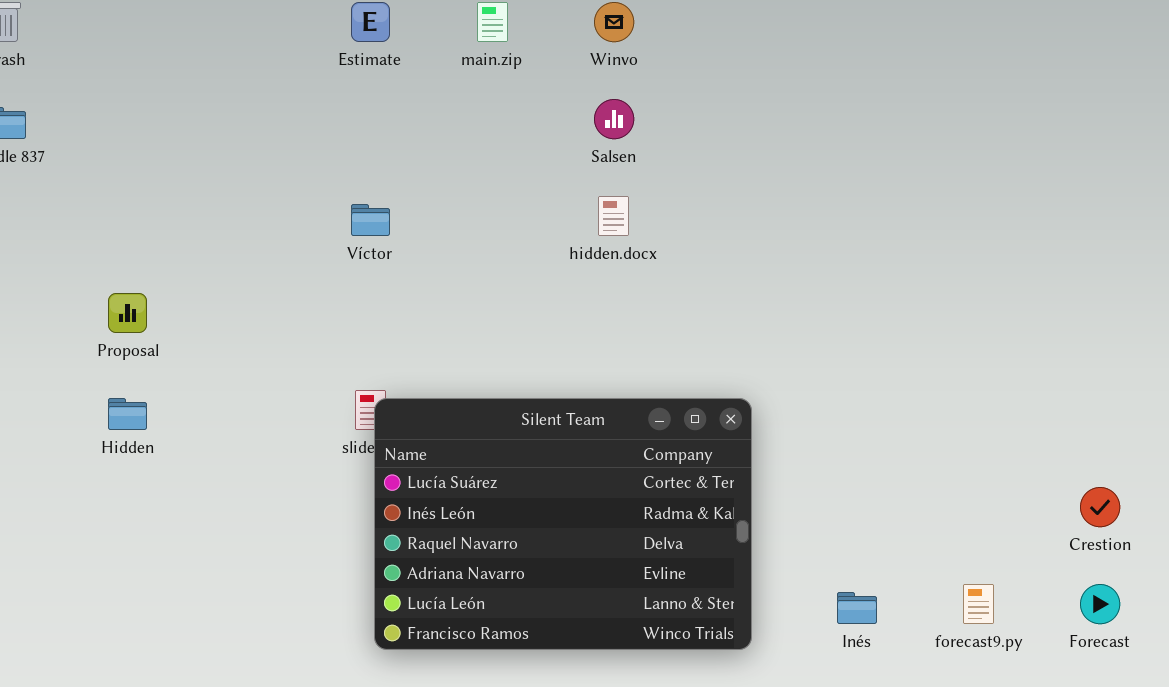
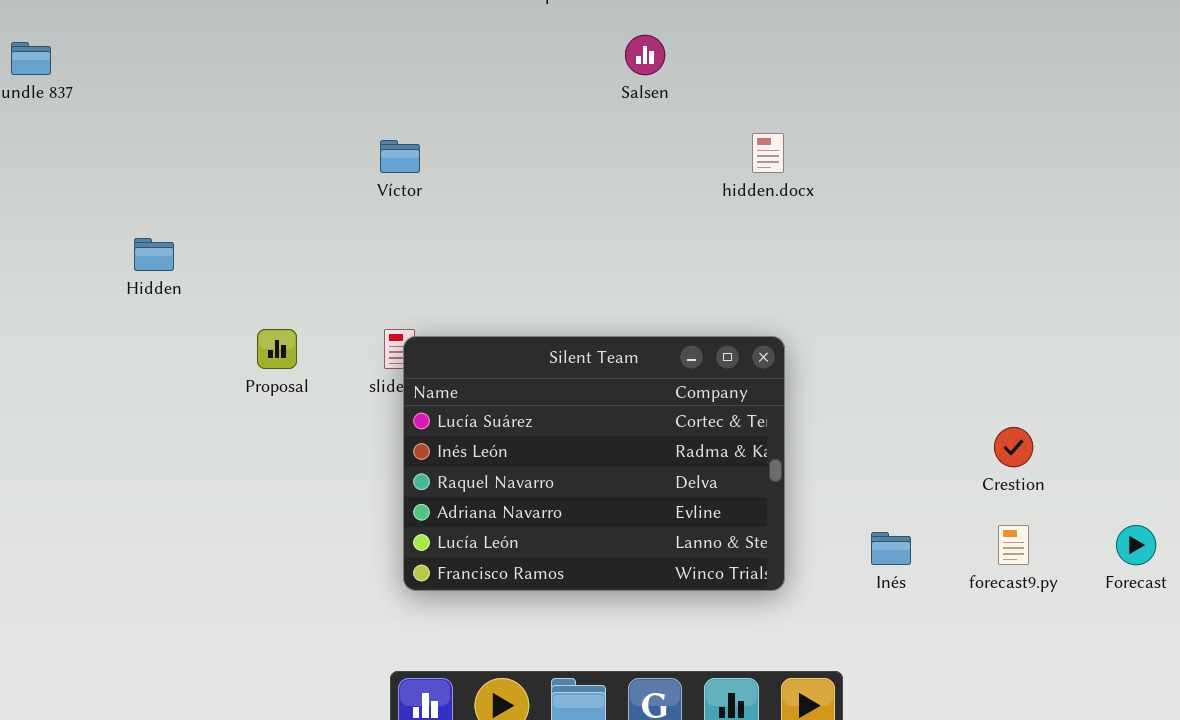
hidden.docx: [598,196,629,236] -> [752,133,784,173], moved
Proposal: [108,293,147,333] -> [257,329,297,369], moved
Hidden: [108,398,147,430] -> [134,238,174,271], moved
Crestion: [1080,487,1120,527] -> [994,427,1033,467], moved

